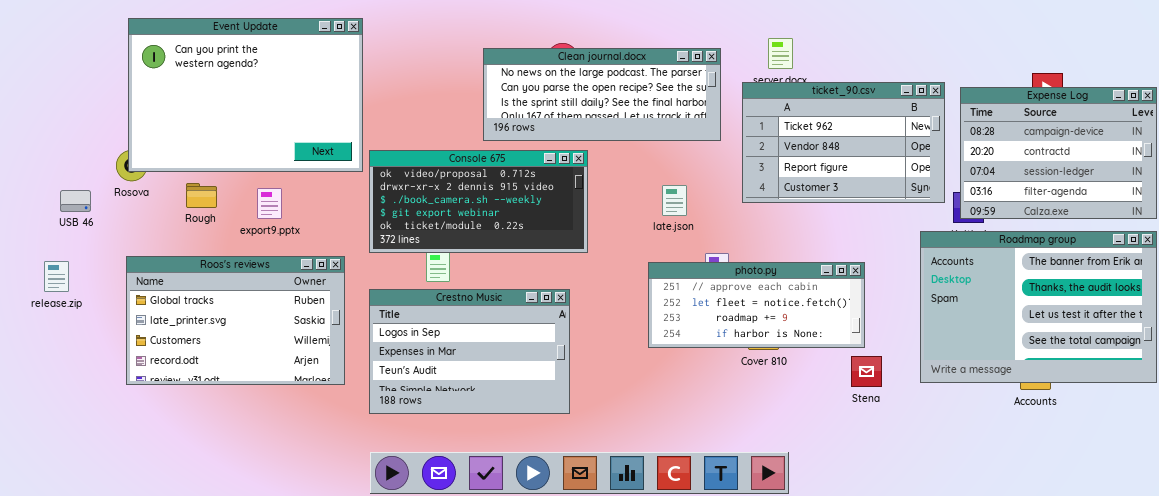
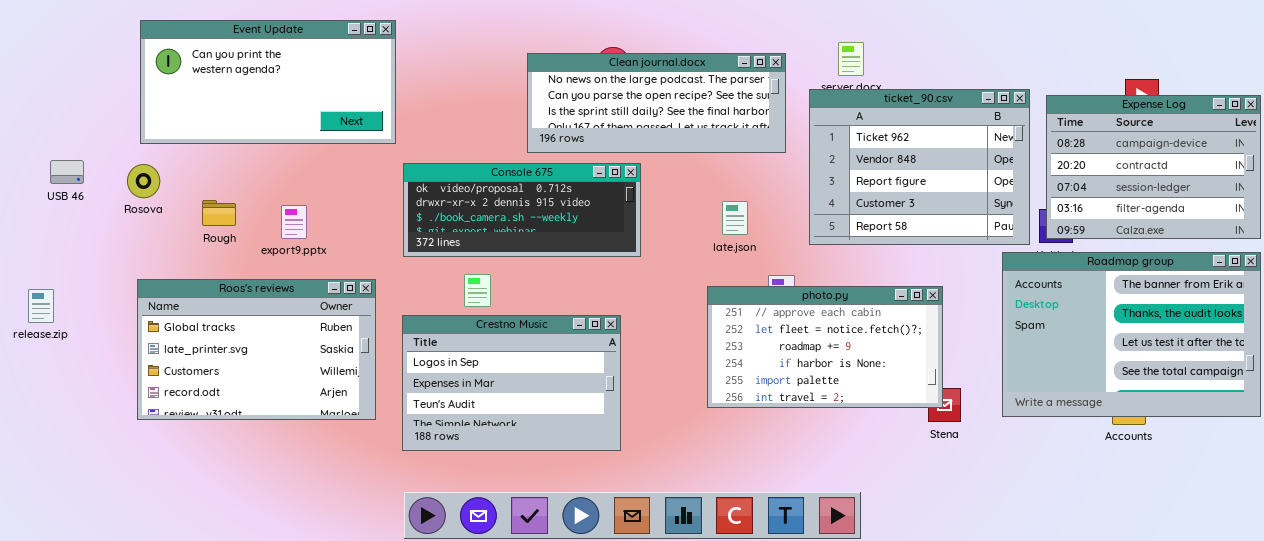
Event Update: [128,18,363,172] -> [140,20,396,144], resized
ticket_90.csv: [742,82,945,203] -> [809,89,1030,245], resized
Console 675: [369,150,588,253] -> [403,163,641,257], resized
USB 46: [60,190,91,212] -> [50,160,84,184], moved
release.zip: [44,261,69,292] -> [28,289,54,323], moved
photo.py: [648,262,865,348] -> [707,286,943,408], resized

